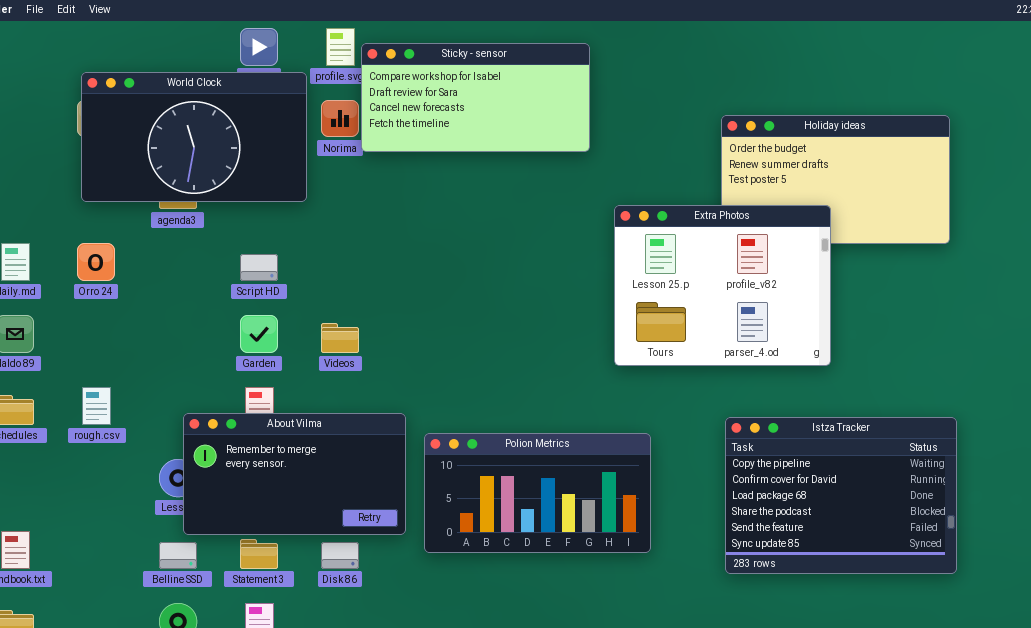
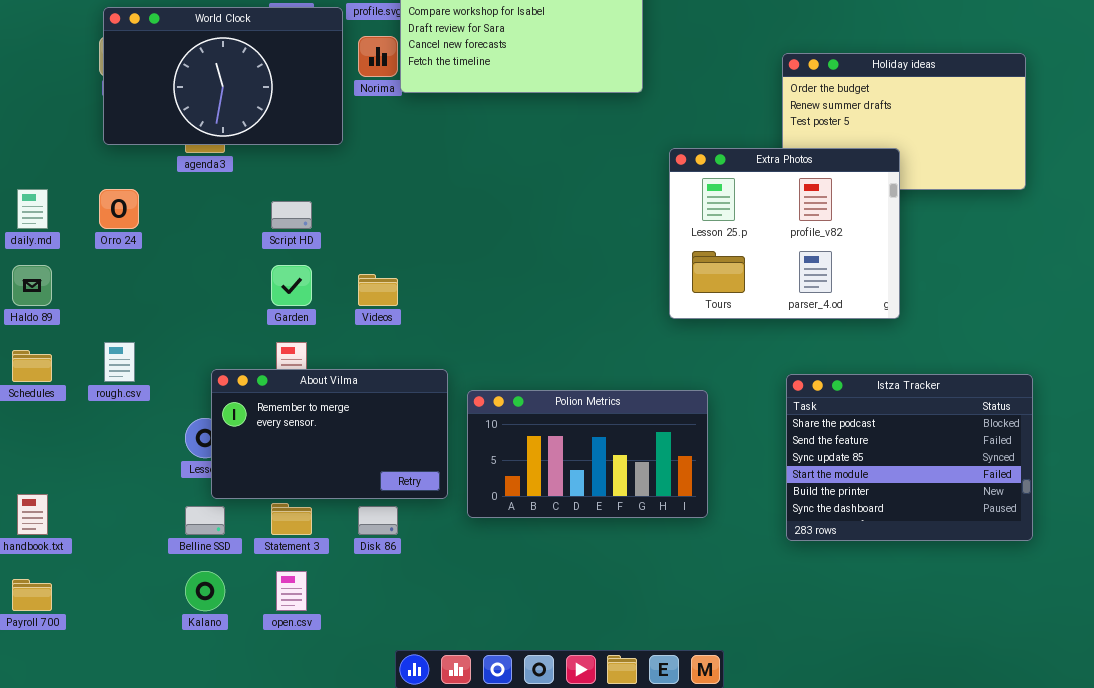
Istza Tracker: [725,417,957,574] -> [786,374,1033,541], scrolled down 3 rows

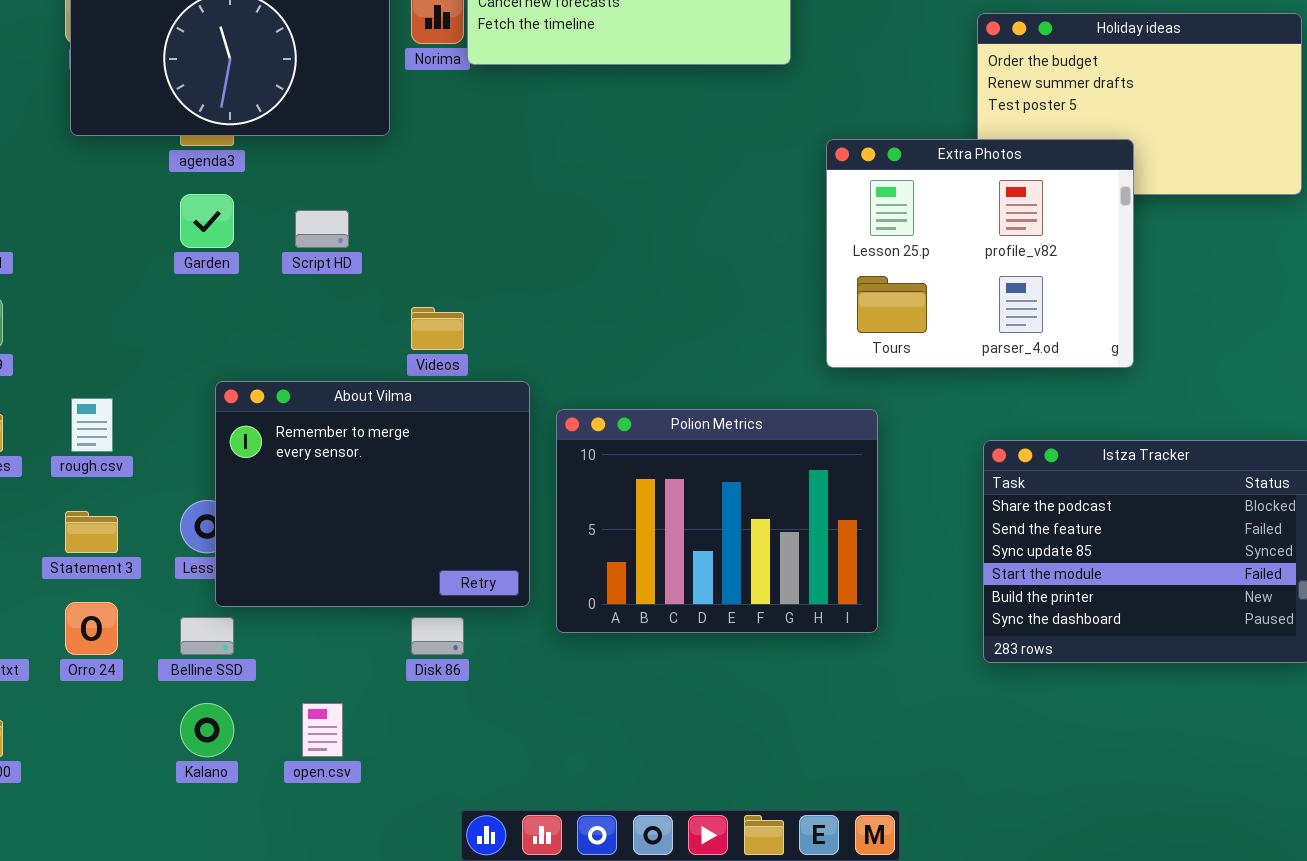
Orro 24: [99,189,139,229] -> [65,602,118,655], moved
Garden: [271,265,312,306] -> [180,194,234,248], moved
About Vilma: [211,369,448,499] -> [215,381,530,607], resized
Polion Metrics: [467,390,708,518] -> [556,409,878,633], resized
Statement 3: [271,503,312,535] -> [65,511,118,553], moved

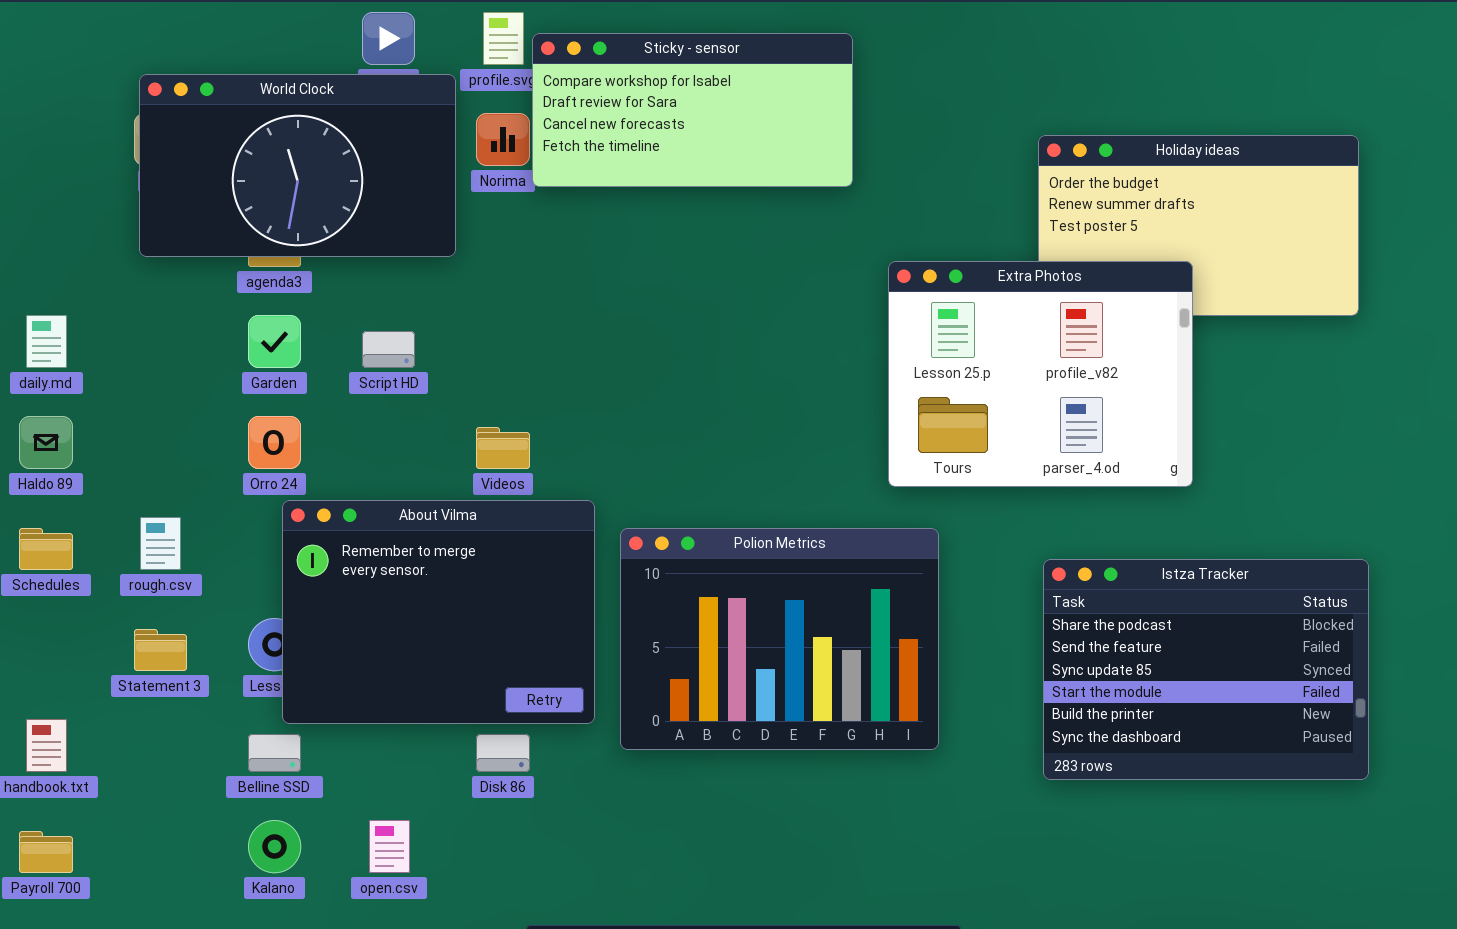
Orro 24: [65,602,118,655] -> [248,416,301,469], moved

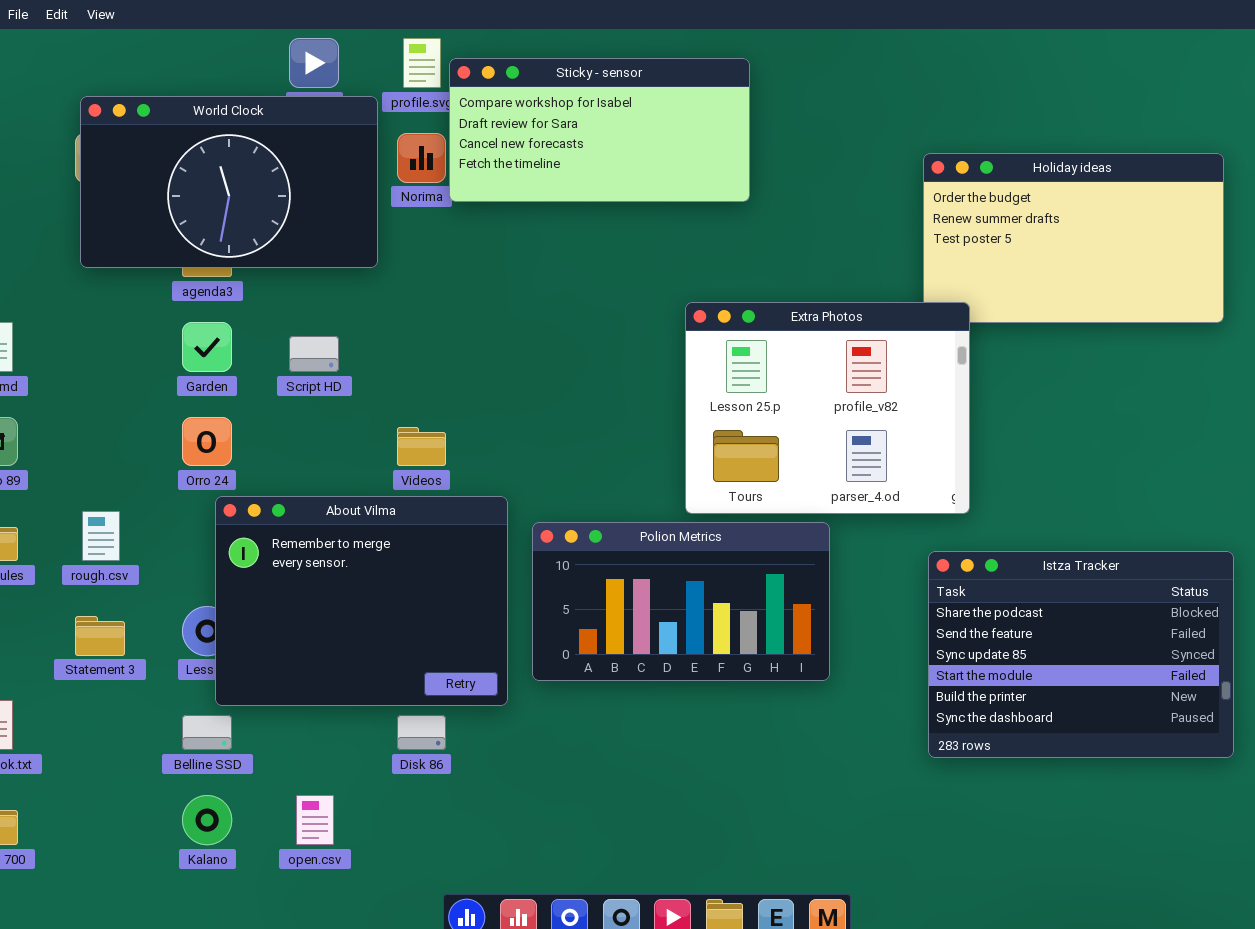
Extra Photos: [888,261,1193,487] -> [685,302,970,514], moved
Polion Metrics: [620,528,939,750] -> [532,522,830,681], resized

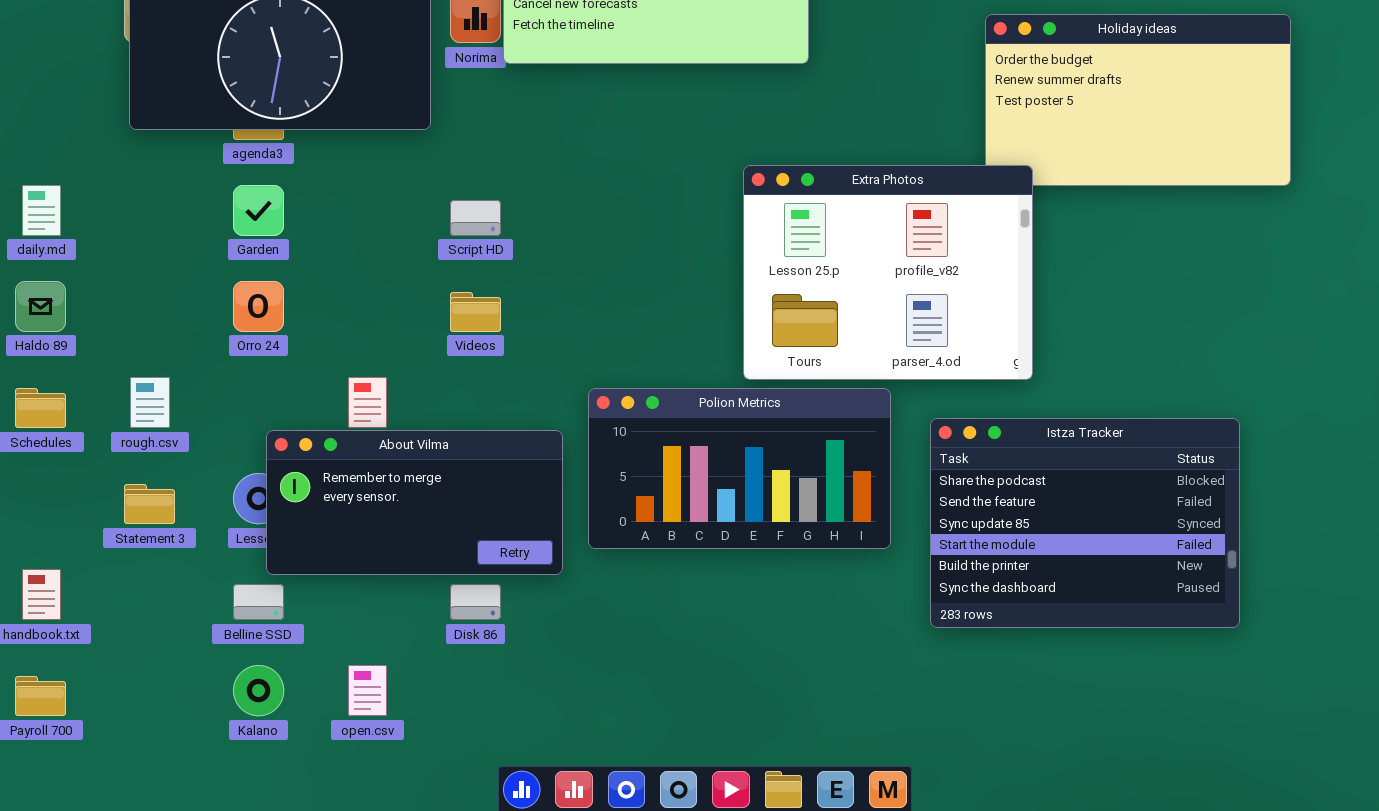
Script HD: [289,336,339,372] -> [450,200,501,236], moved
About Vilma: [215,496,508,706] -> [266,430,563,575], resized
Istza Tracker: [928,551,1234,758] -> [930,418,1240,628], moved

